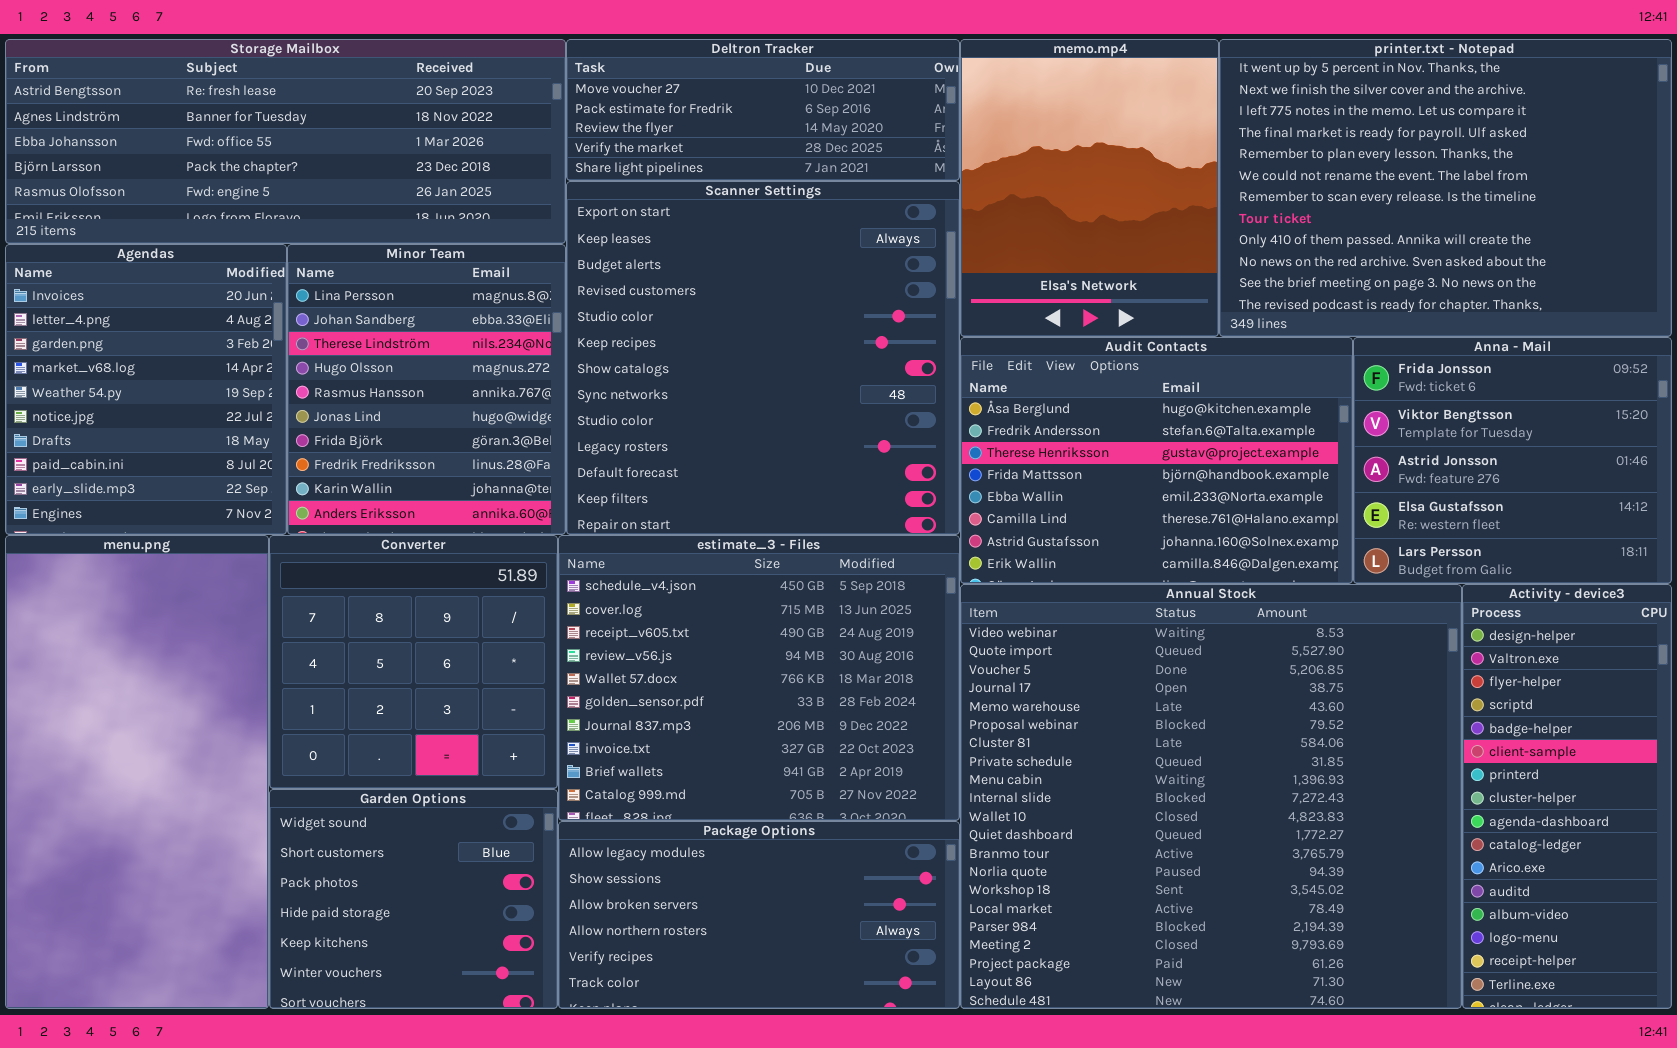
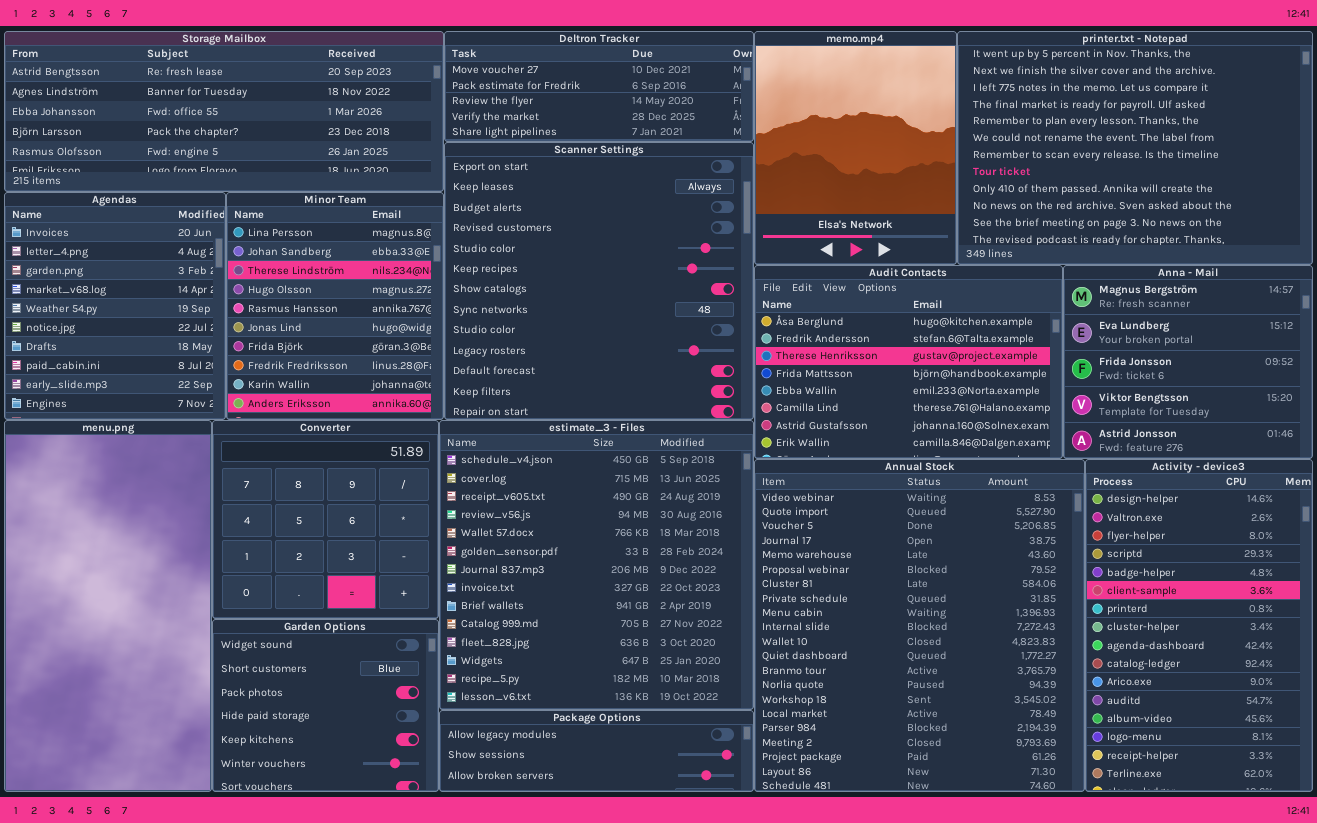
Anna - Mail: [1353,337,1672,584] -> [1063,265,1313,459], scrolled up 2 rows
estimate_3 - Files: [558,535,960,821] -> [439,420,754,710], resized
Annual Stock: [960,584,1462,1009] -> [754,459,1085,792], resized
Activity - device3: [1462,584,1672,1009] -> [1085,459,1313,792], resized
Package Options: [558,821,960,1009] -> [439,710,754,792], resized

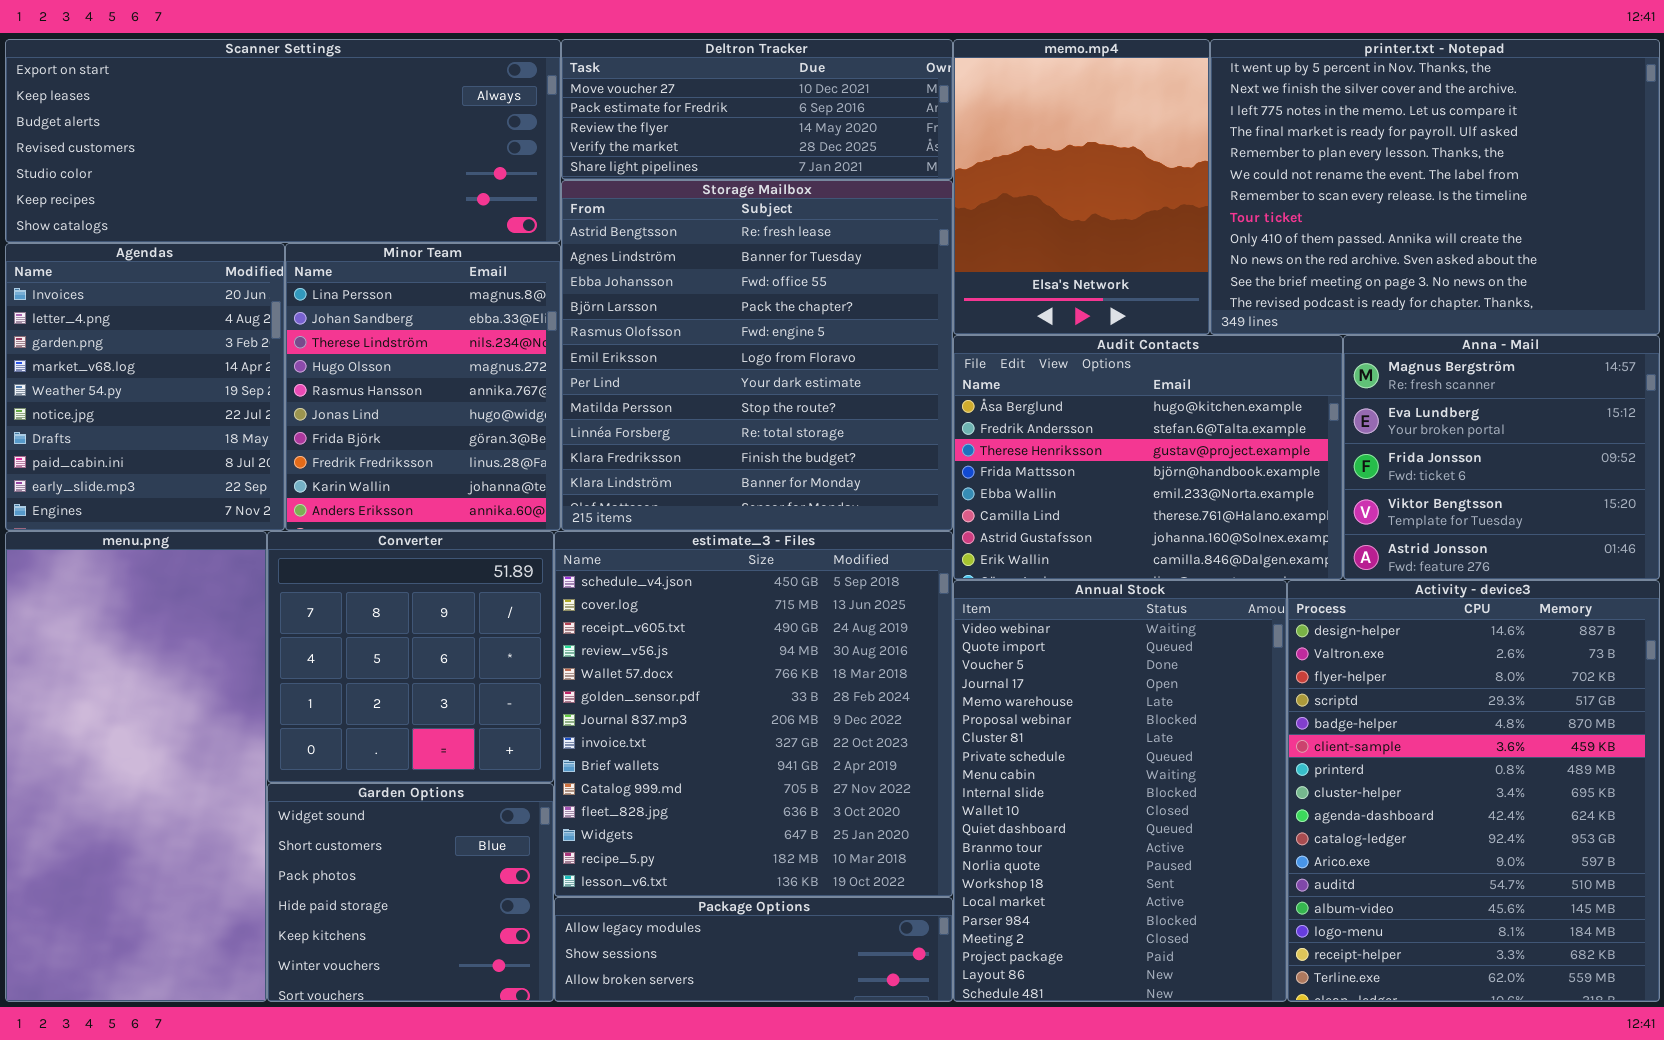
Storage Mailbox: [4,31,444,192] -> [561,180,953,531], moved, resized
Scanner Settings: [444,142,754,420] -> [5,39,561,243], moved, resized
Annual Stock: [754,459,1085,792] -> [953,580,1287,1002], resized
Activity - device3: [1085,459,1313,792] -> [1287,580,1660,1002], resized

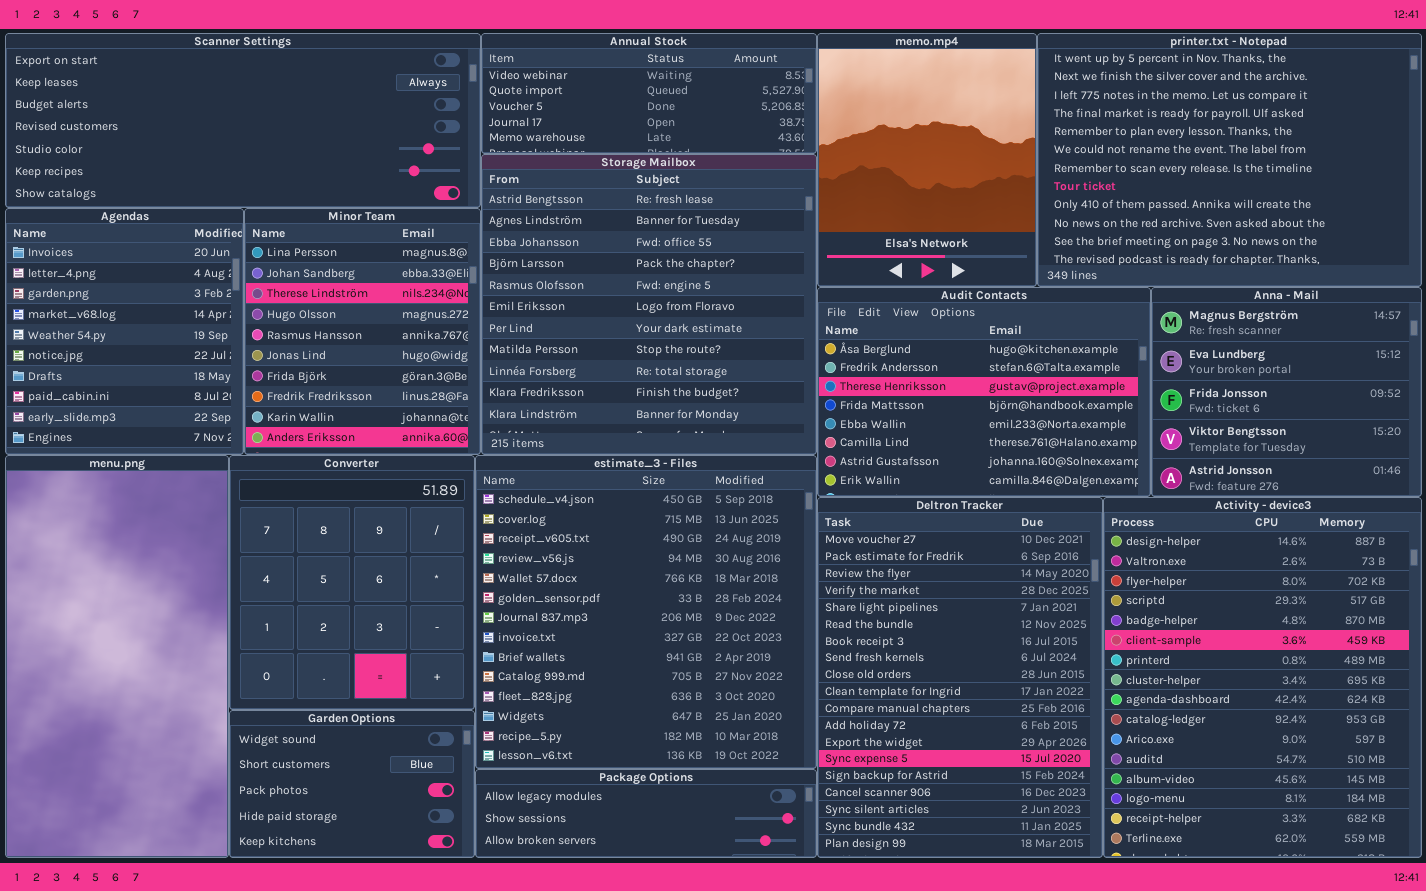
Deltron Tracker: [561,39,953,180] -> [817,497,1103,858], moved, resized
Converter: [267,531,554,783] -> [229,455,475,710], resized
Annual Stock: [953,580,1287,1002] -> [481,33,817,154], moved, resized
Garden Options: [267,783,554,1002] -> [229,710,475,858], resized

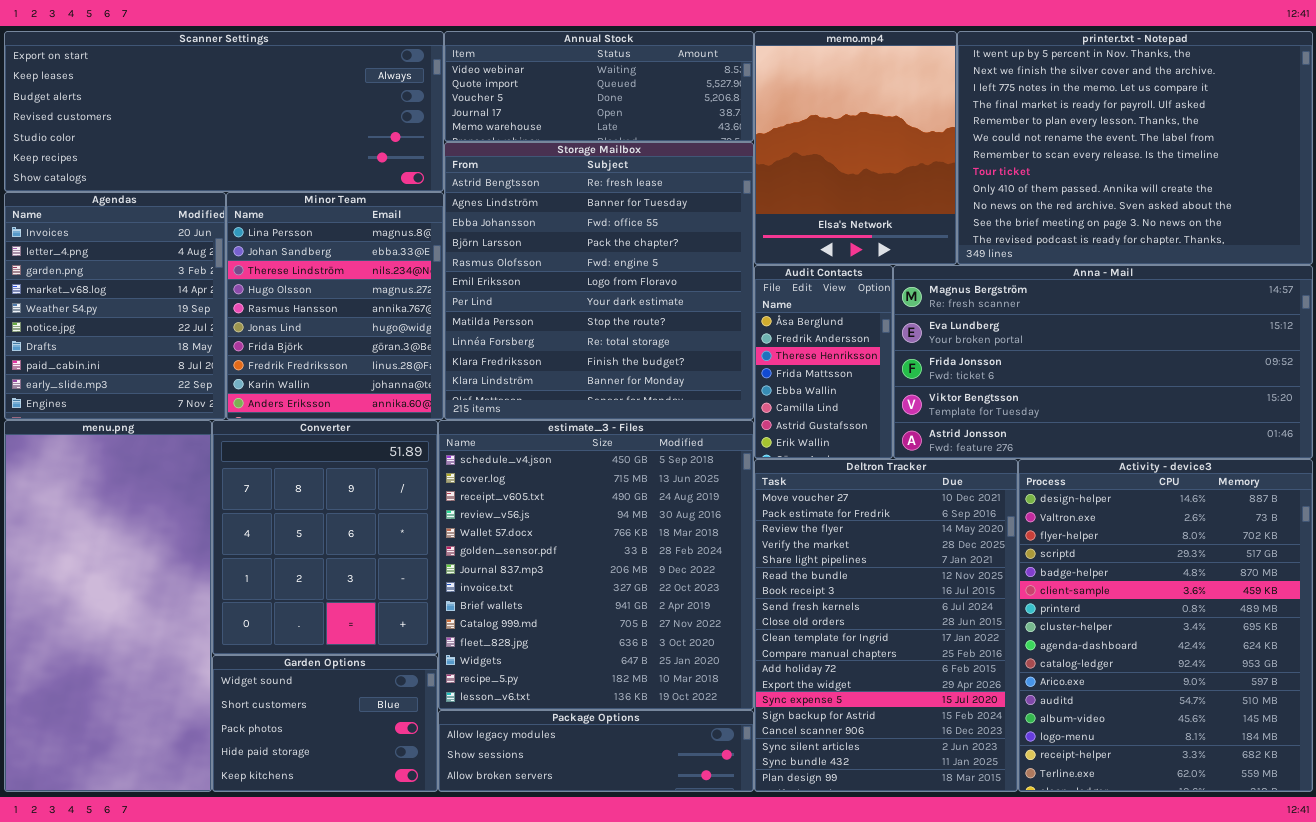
Audit Contacts: [817,287,1151,497] -> [754,265,893,459], resized
Anna - Mail: [1151,287,1422,497] -> [893,265,1313,459], resized

